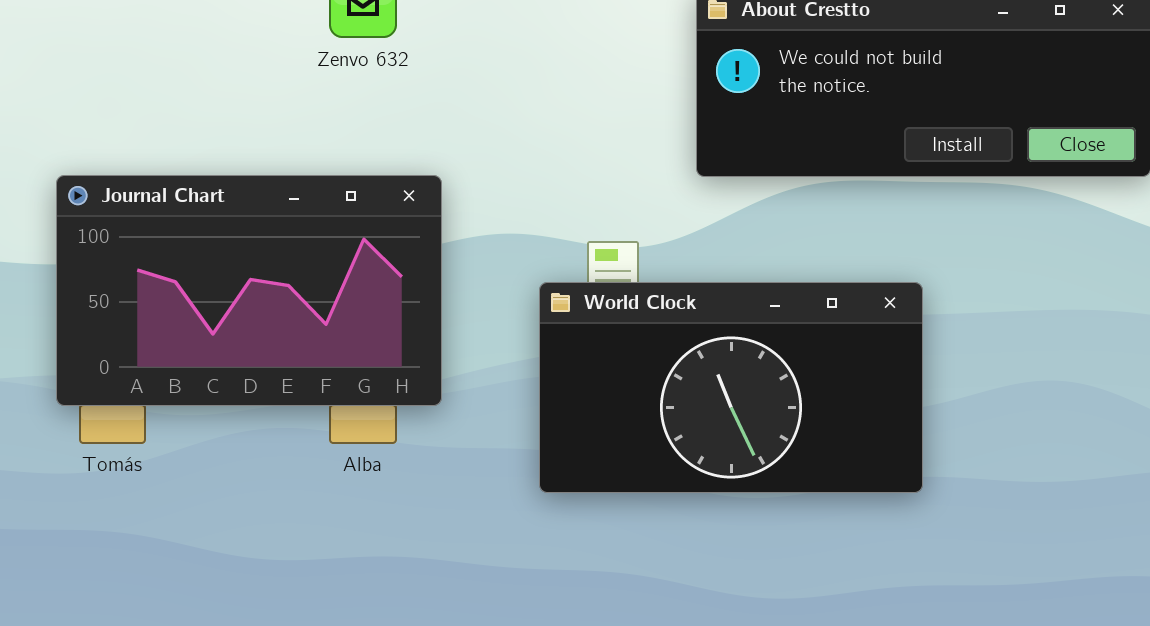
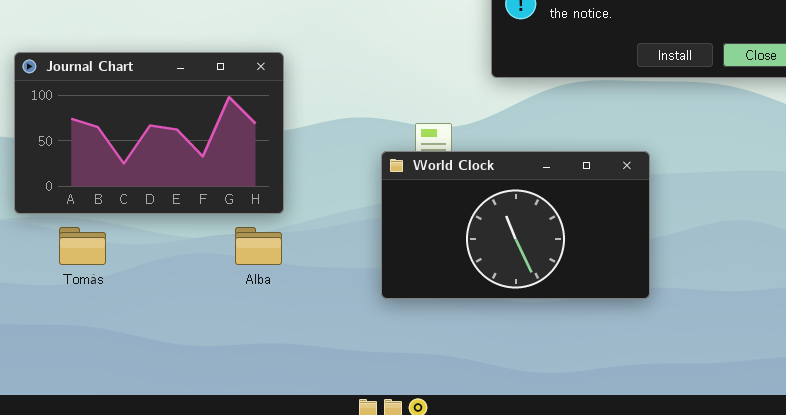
Journal Chart: [56,175,442,406] -> [14,52,284,214], moved

